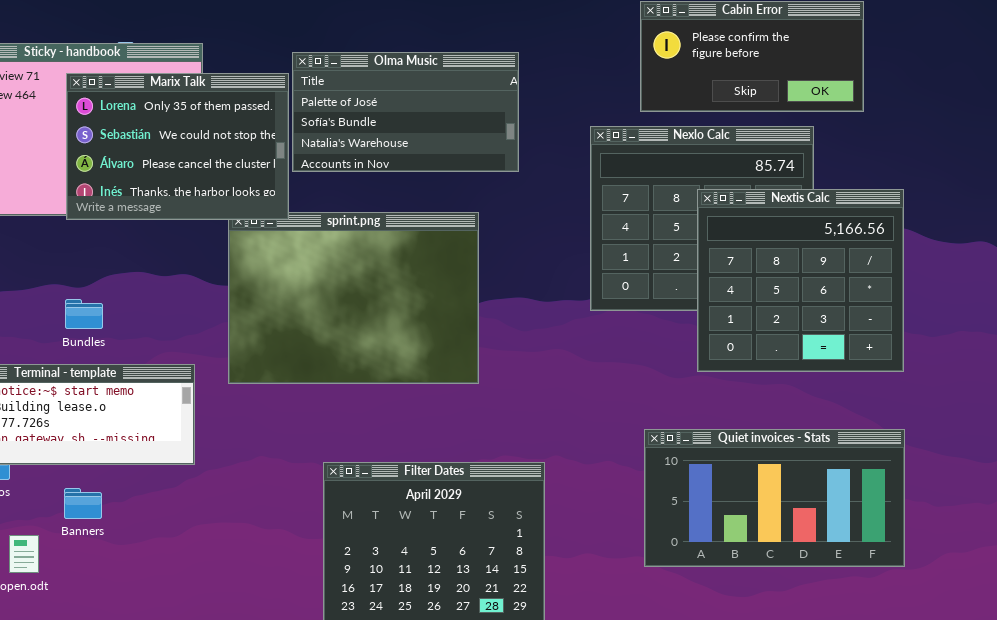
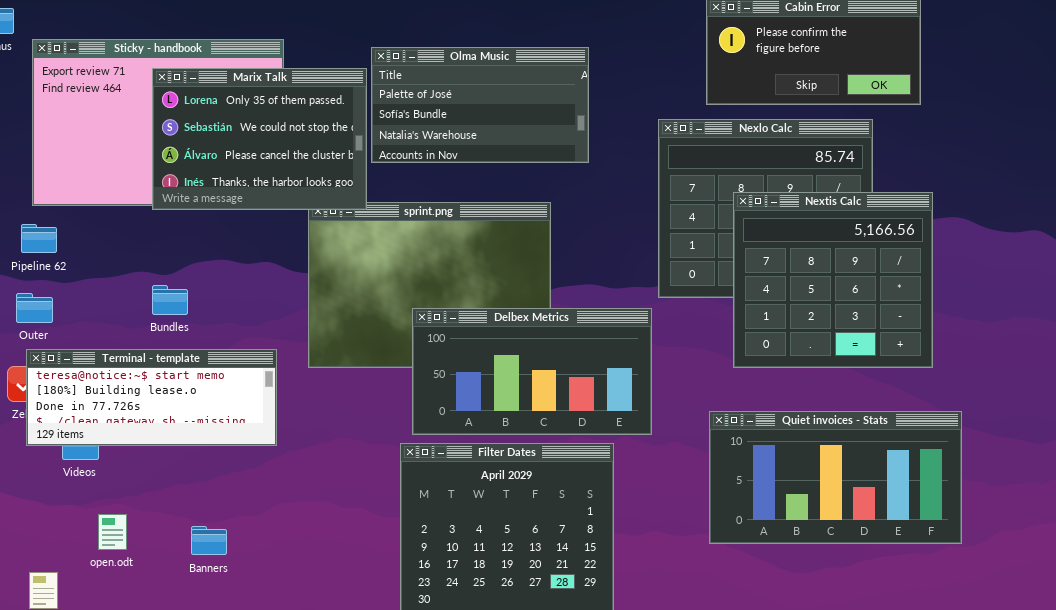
Nextis Calc: [697,189,904,372] -> [733,192,933,368], moved
Delbex Metrics: none -> [412,308,652,435], opened
Banners: [64,488,102,519] -> [191,526,227,555], moved

